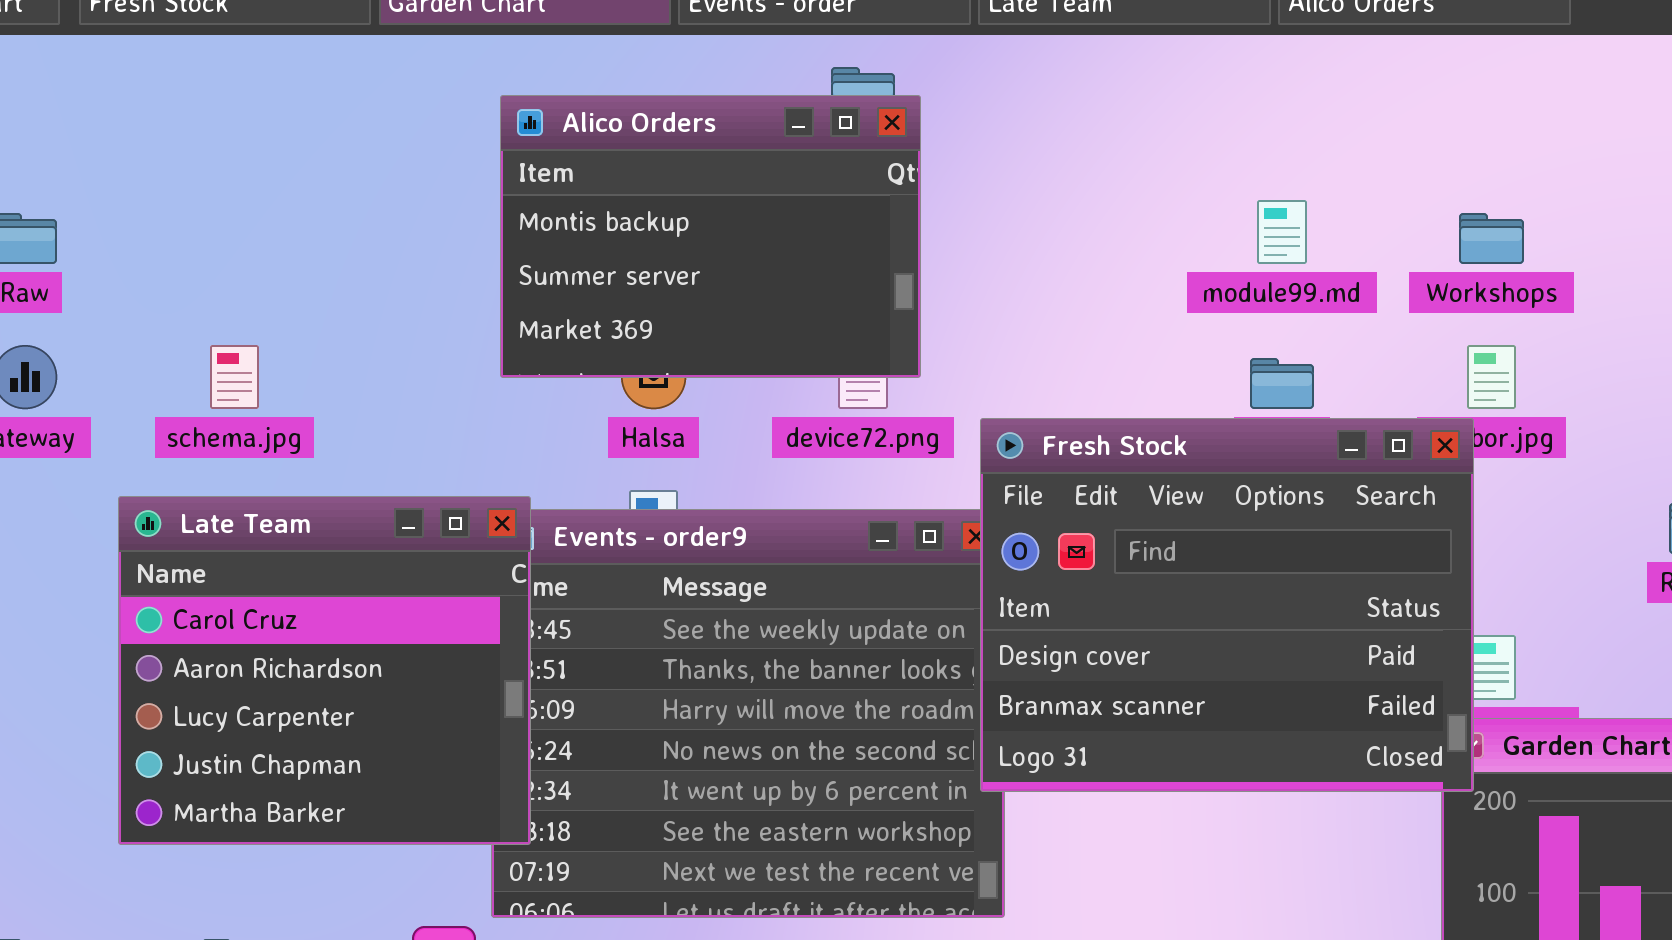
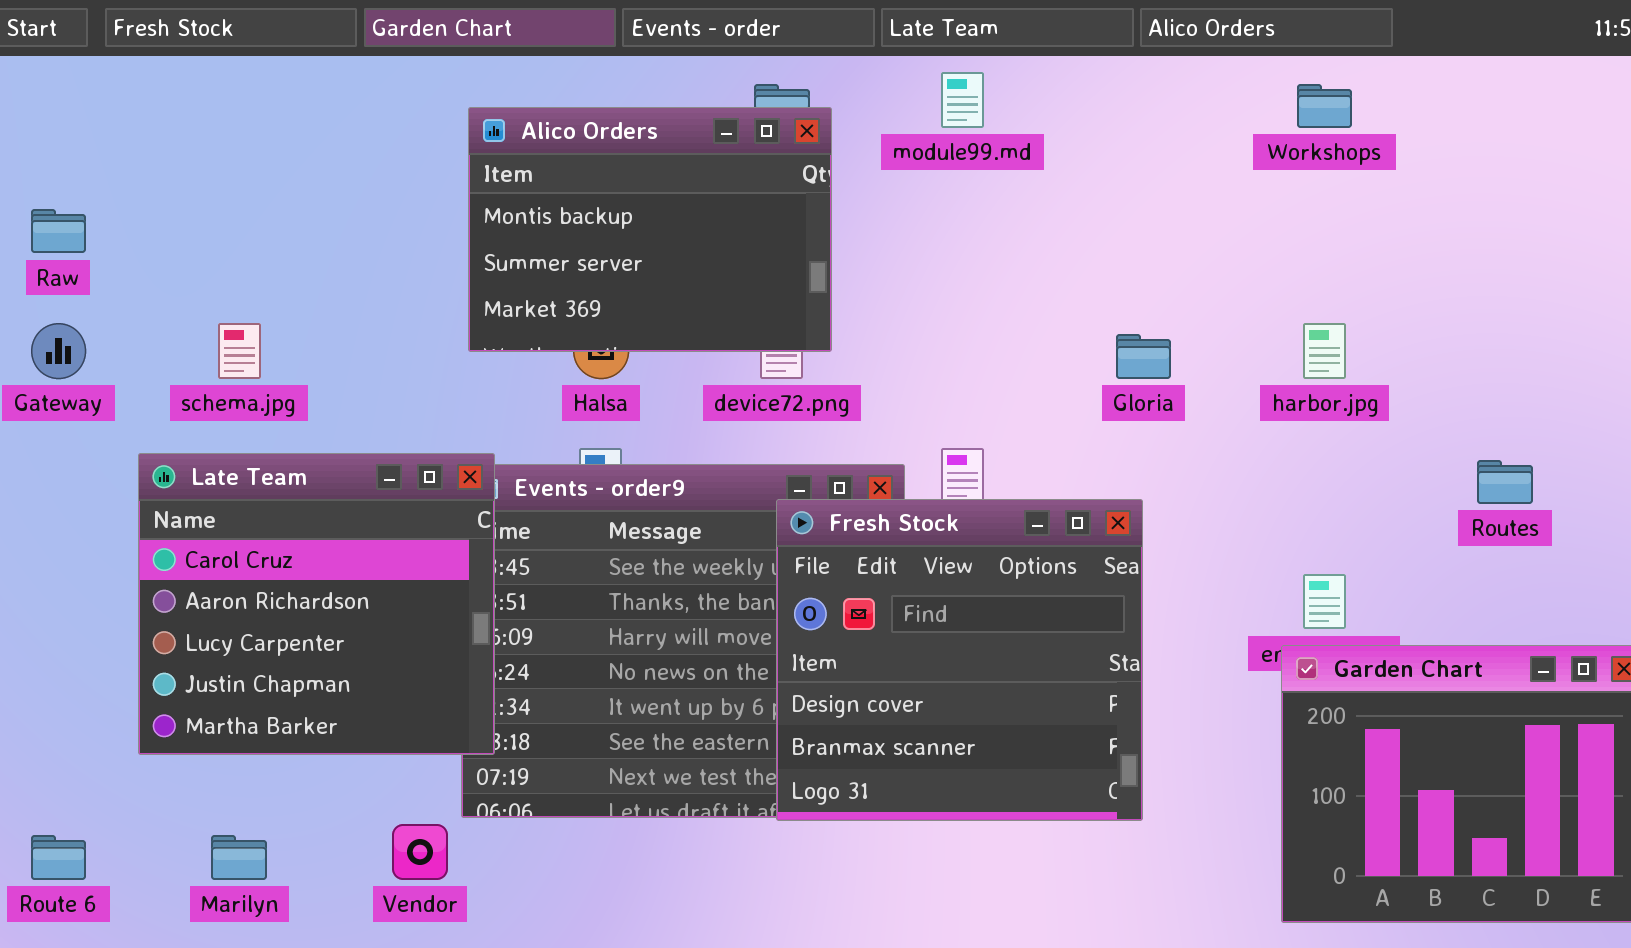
module99.md: [1257,200,1307,264] -> [941,72,984,128], moved
Workshops: [1459,213,1524,264] -> [1297,84,1352,128], moved
Fresh Stock: [980,418,1474,792] -> [776,499,1143,821], moved, resized

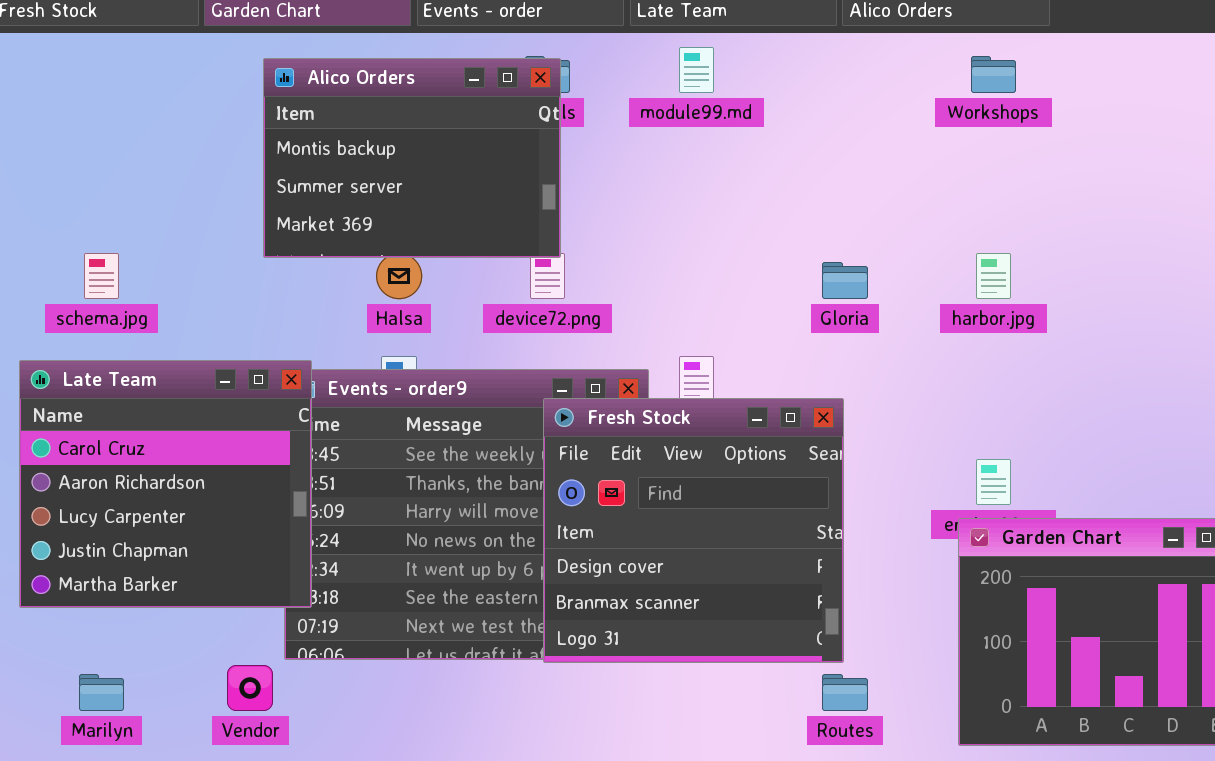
Alico Orders: [468,107,832,352] -> [263,58,561,258], moved
Routes: [1477,460,1533,504] -> [822,674,868,711], moved

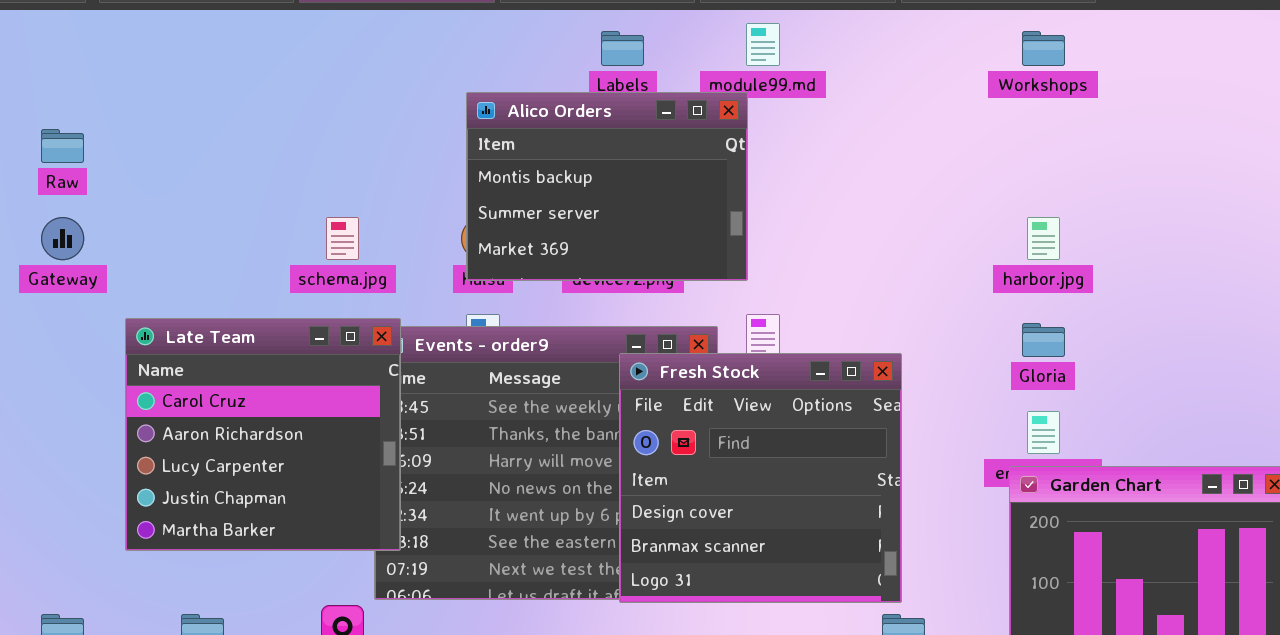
Alico Orders: [263,58,561,258] -> [466,92,748,281], moved
schema.jpg: [84,253,119,299] -> [326,217,359,260], moved
Gloria: [822,262,868,299] -> [1022,323,1065,357], moved

